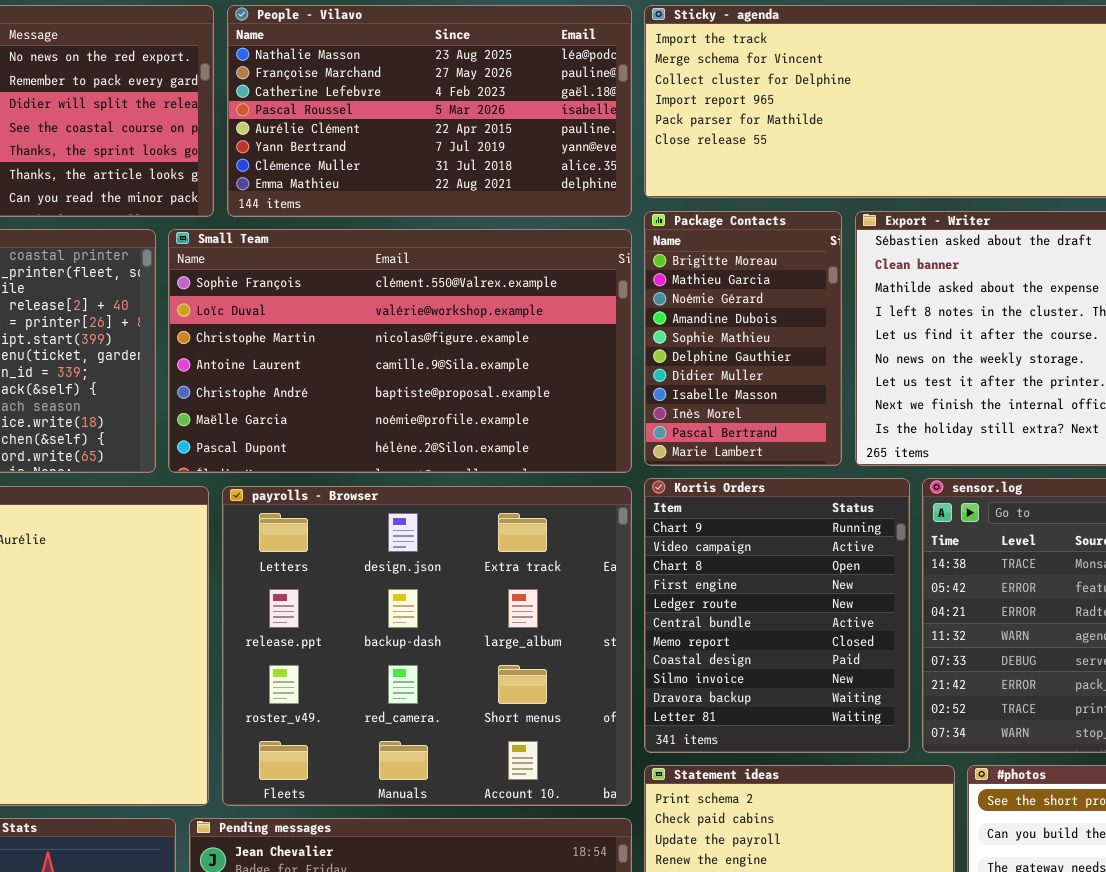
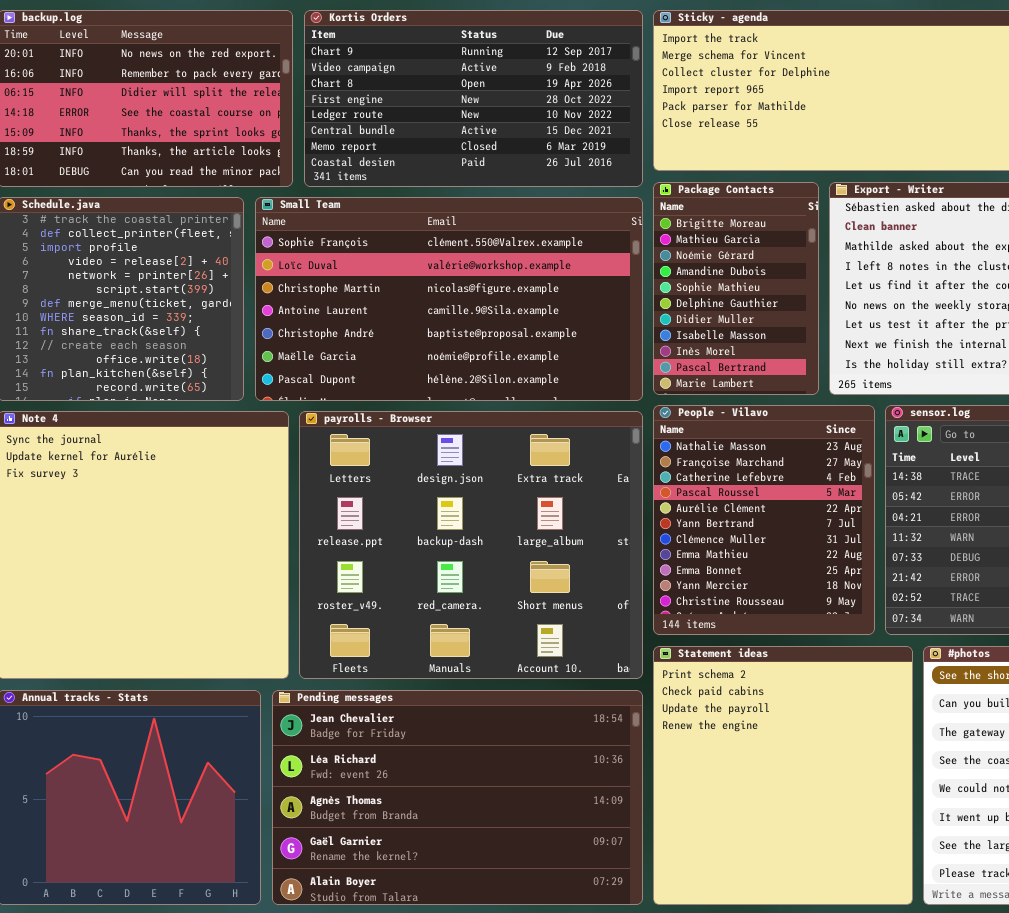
People - Vilavo: [227,5,632,217] -> [653,405,875,635], moved, resized
Kortis Orders: [644,478,910,753] -> [304,10,643,187], moved, resized

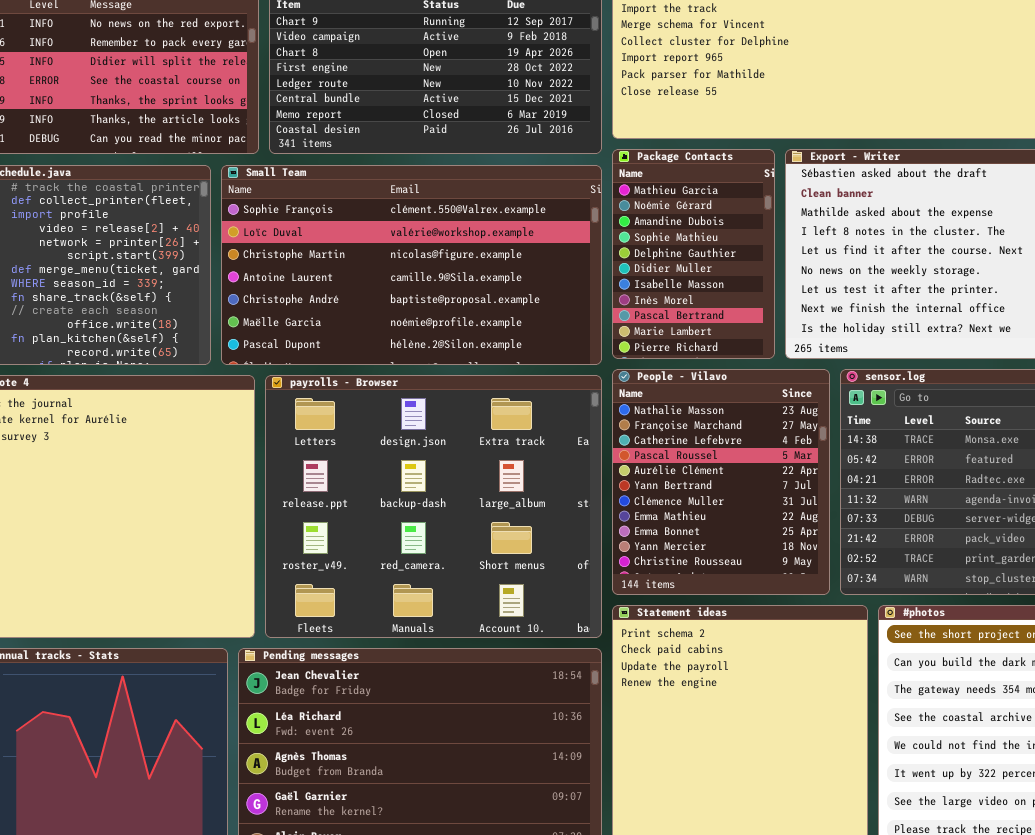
Package Contacts: [653,182,819,395] -> [612,149,775,359], scrolled down 1 row

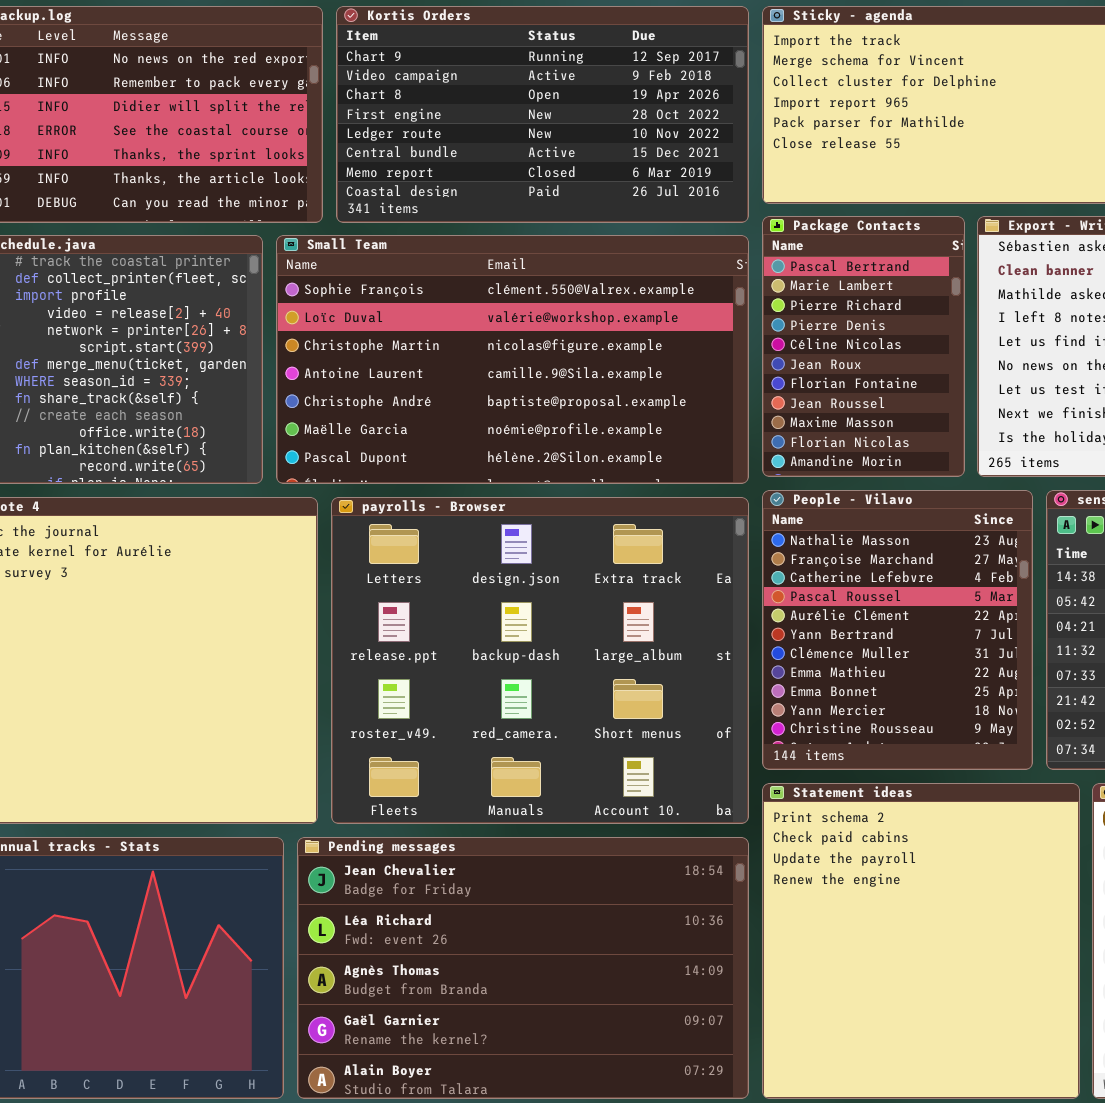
Package Contacts: [612,149,775,359] -> [762,216,965,477], scrolled down 8 rows

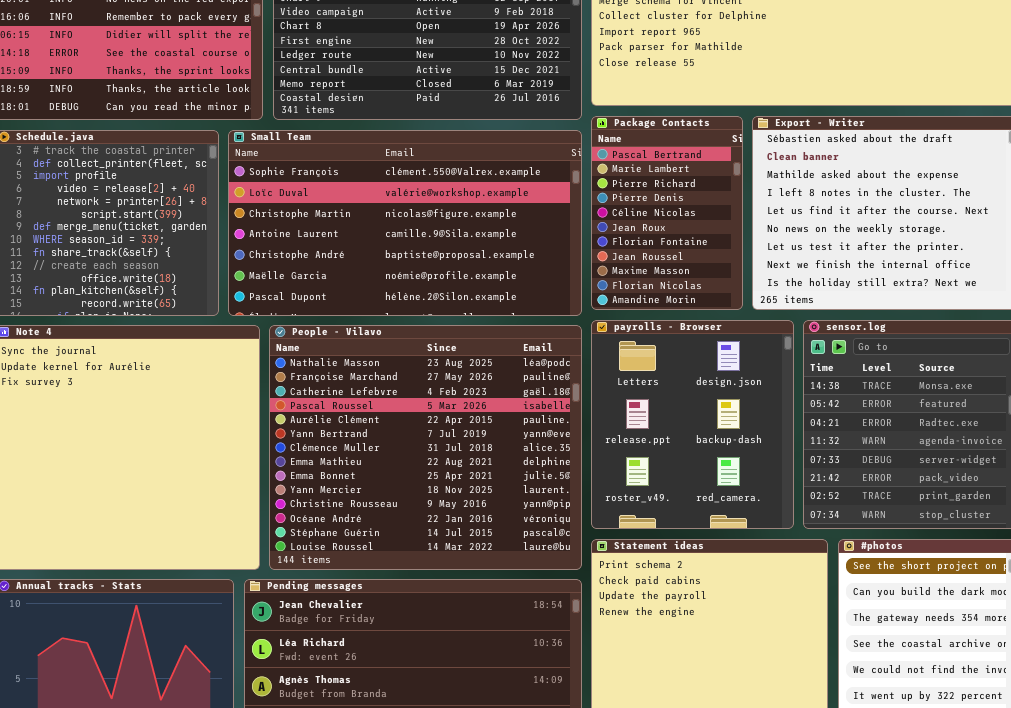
People - Vilavo: [762,490,1033,770] -> [269,325,582,570], moved, resized
payrolls - Browser: [331,497,749,824] -> [591,320,794,529], moved, resized

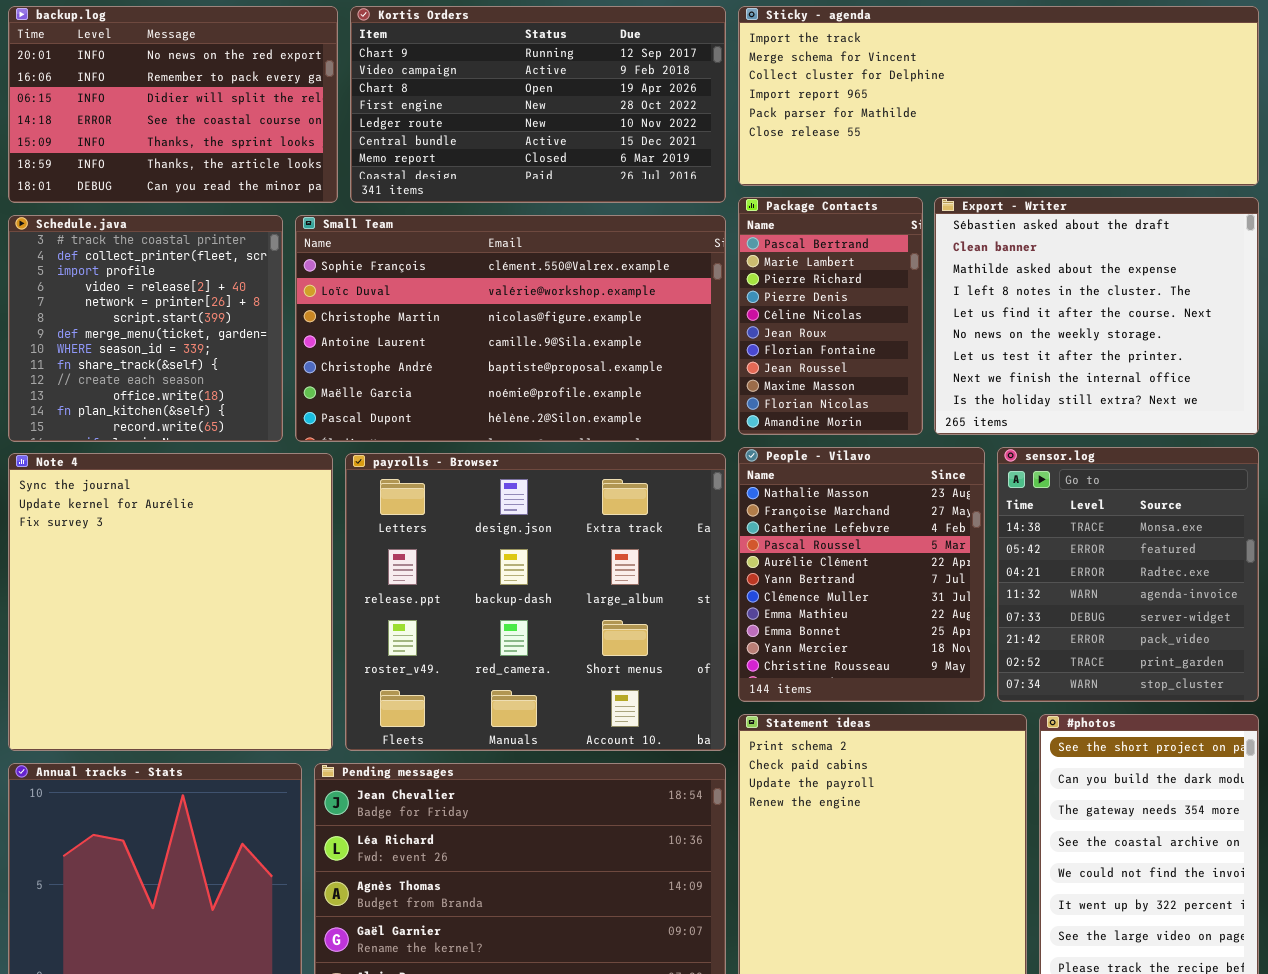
payrolls - Browser: [591,320,794,529] -> [345,453,726,751], moved, resized
People - Vilavo: [269,325,582,570] -> [738,447,985,702], moved, resized

